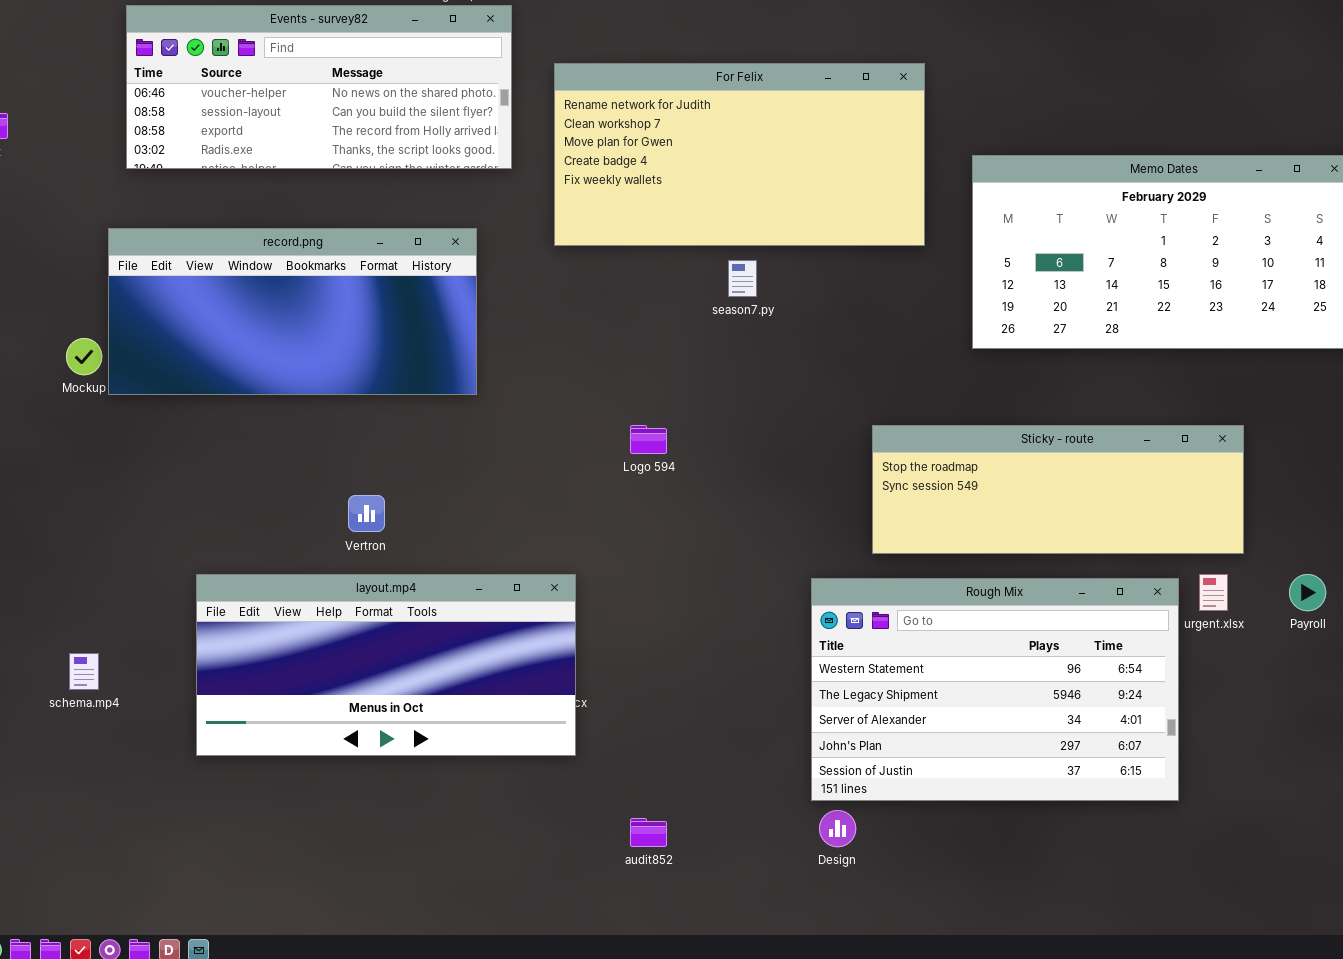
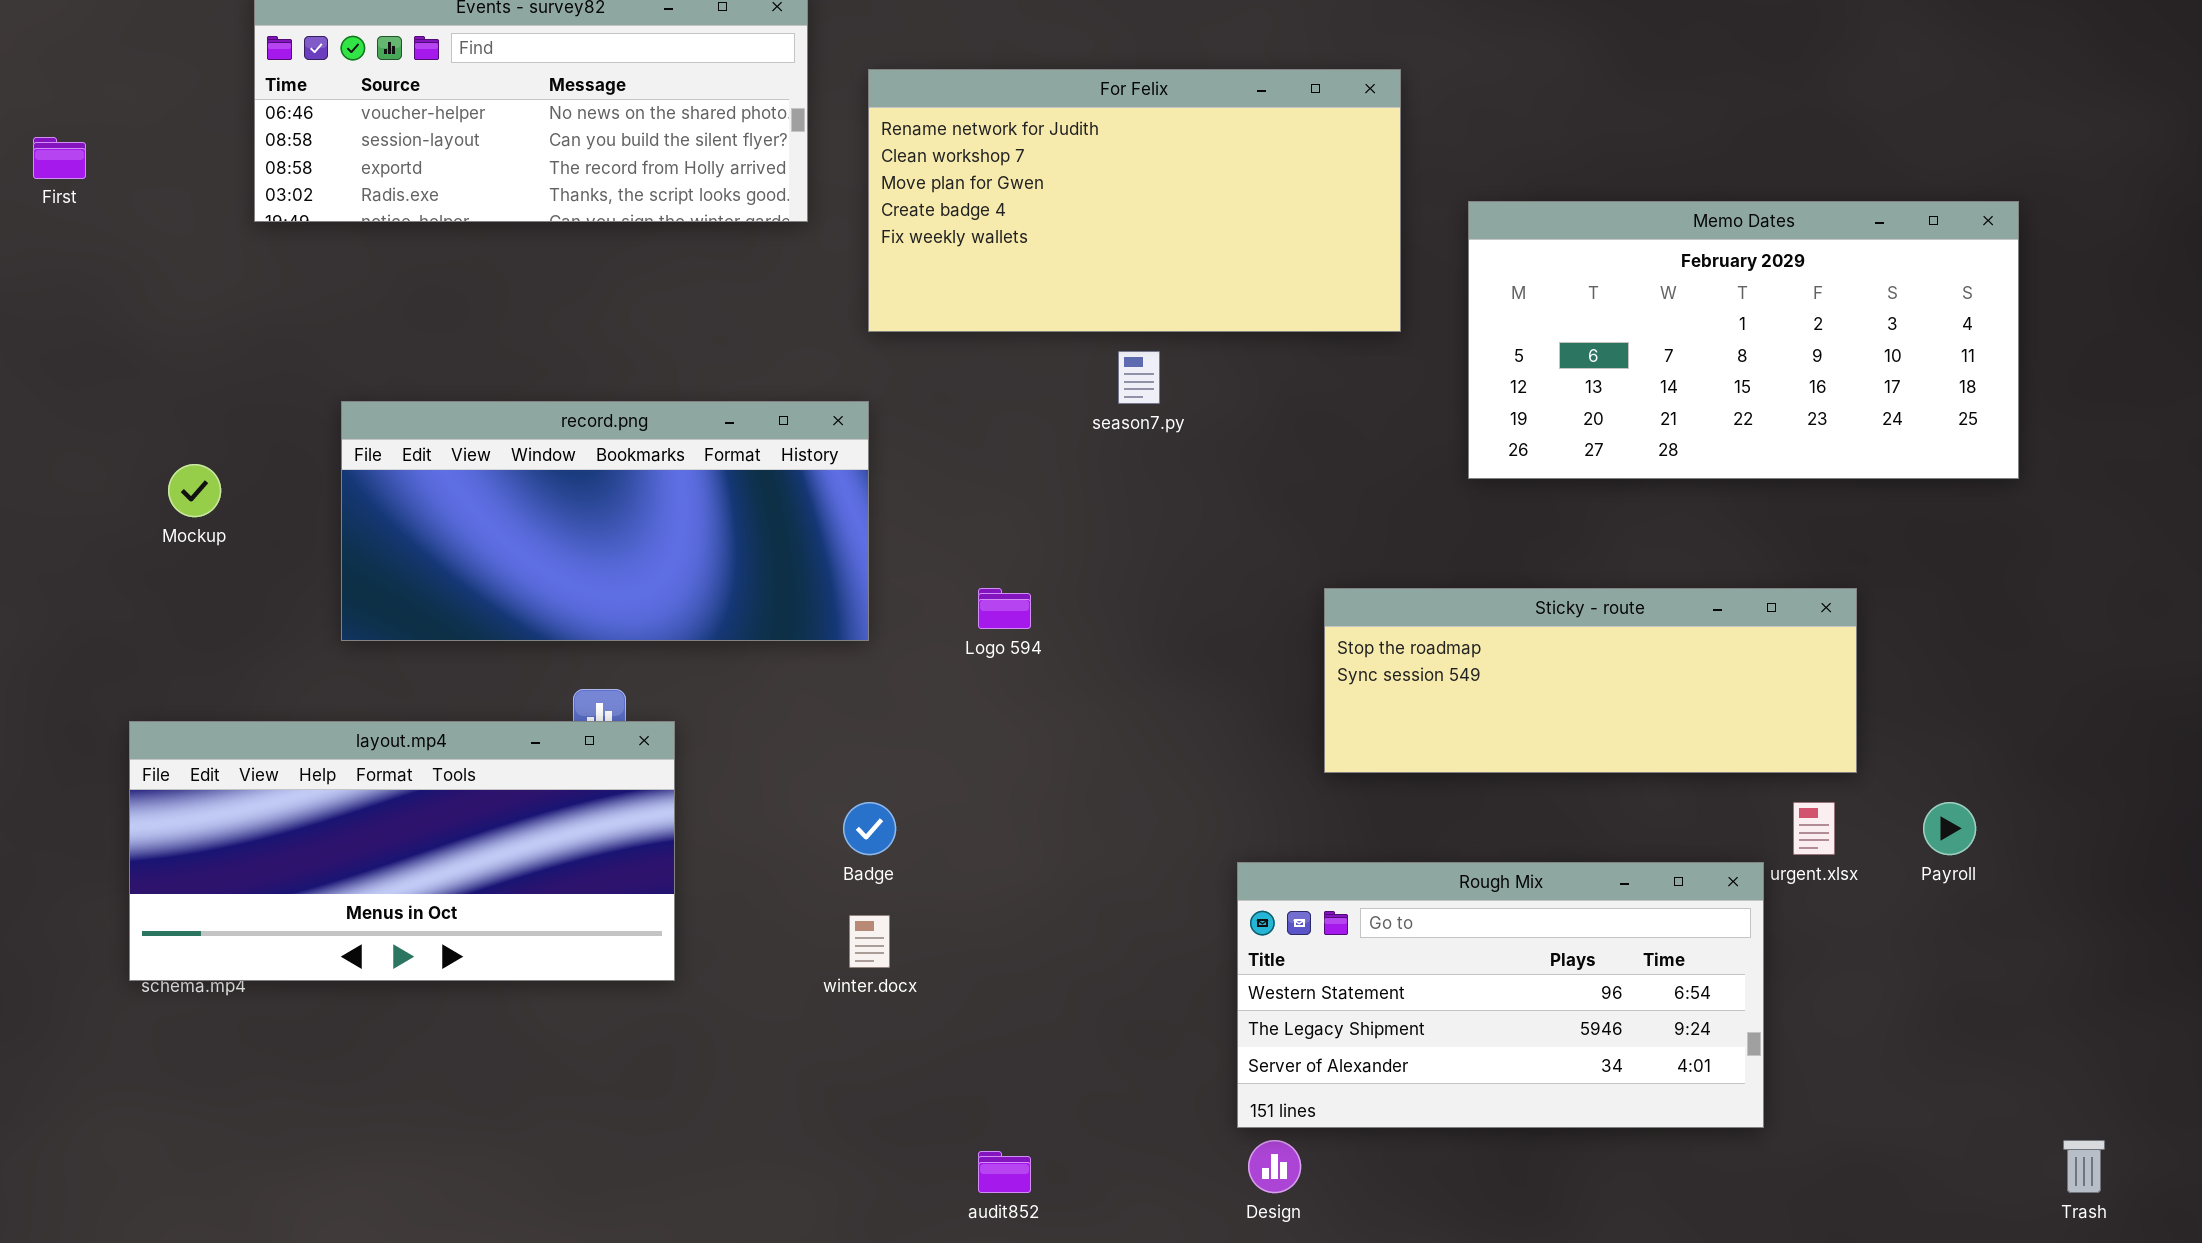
record.png: [108,228,477,395] -> [341,401,869,641], moved
layout.mp4: [196,574,576,756] -> [129,721,675,981], moved
Rough Mix: [811,578,1179,801] -> [1237,862,1764,1128], resized

